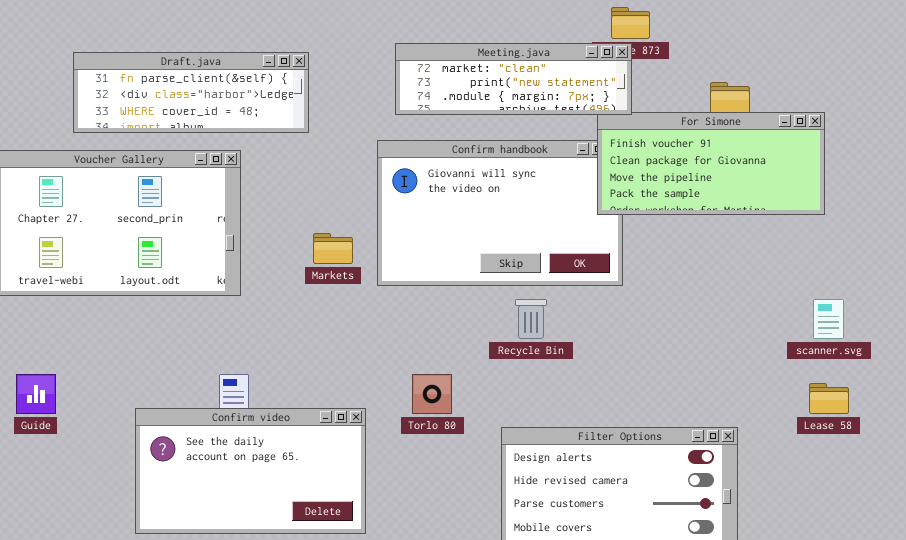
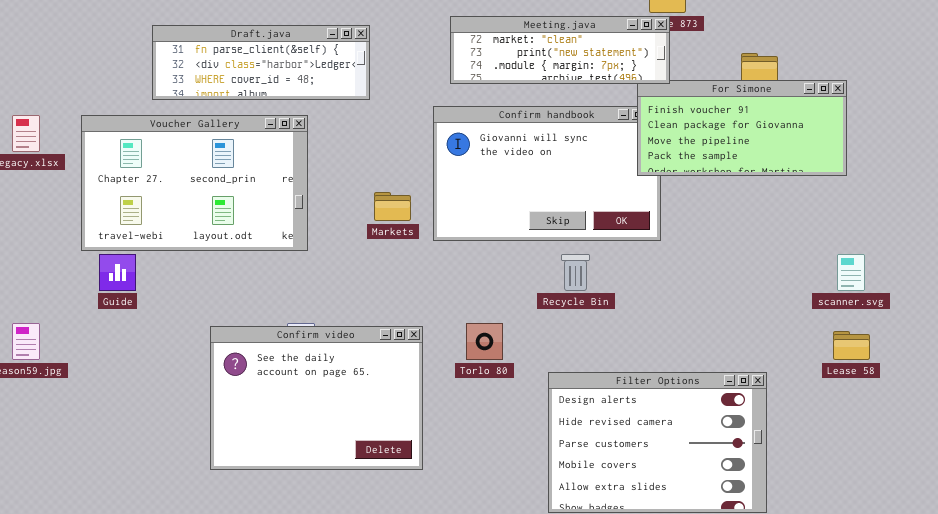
Guide: [16,374,56,414] -> [99,254,136,291], moved
Confirm video: [135,408,366,534] -> [210,326,423,470], resized

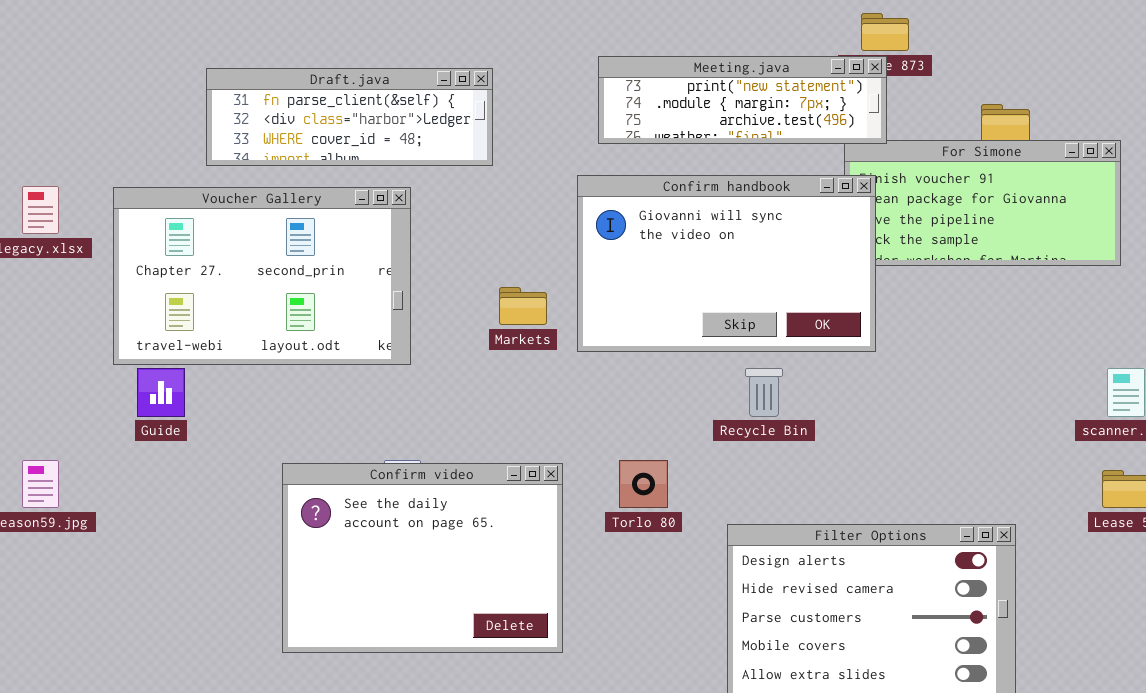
Meeting.java: [450,16,670,84] -> [598,56,887,144], scrolled down 1 row
Confirm handbook: [433,106,661,241] -> [577,175,876,352], raised

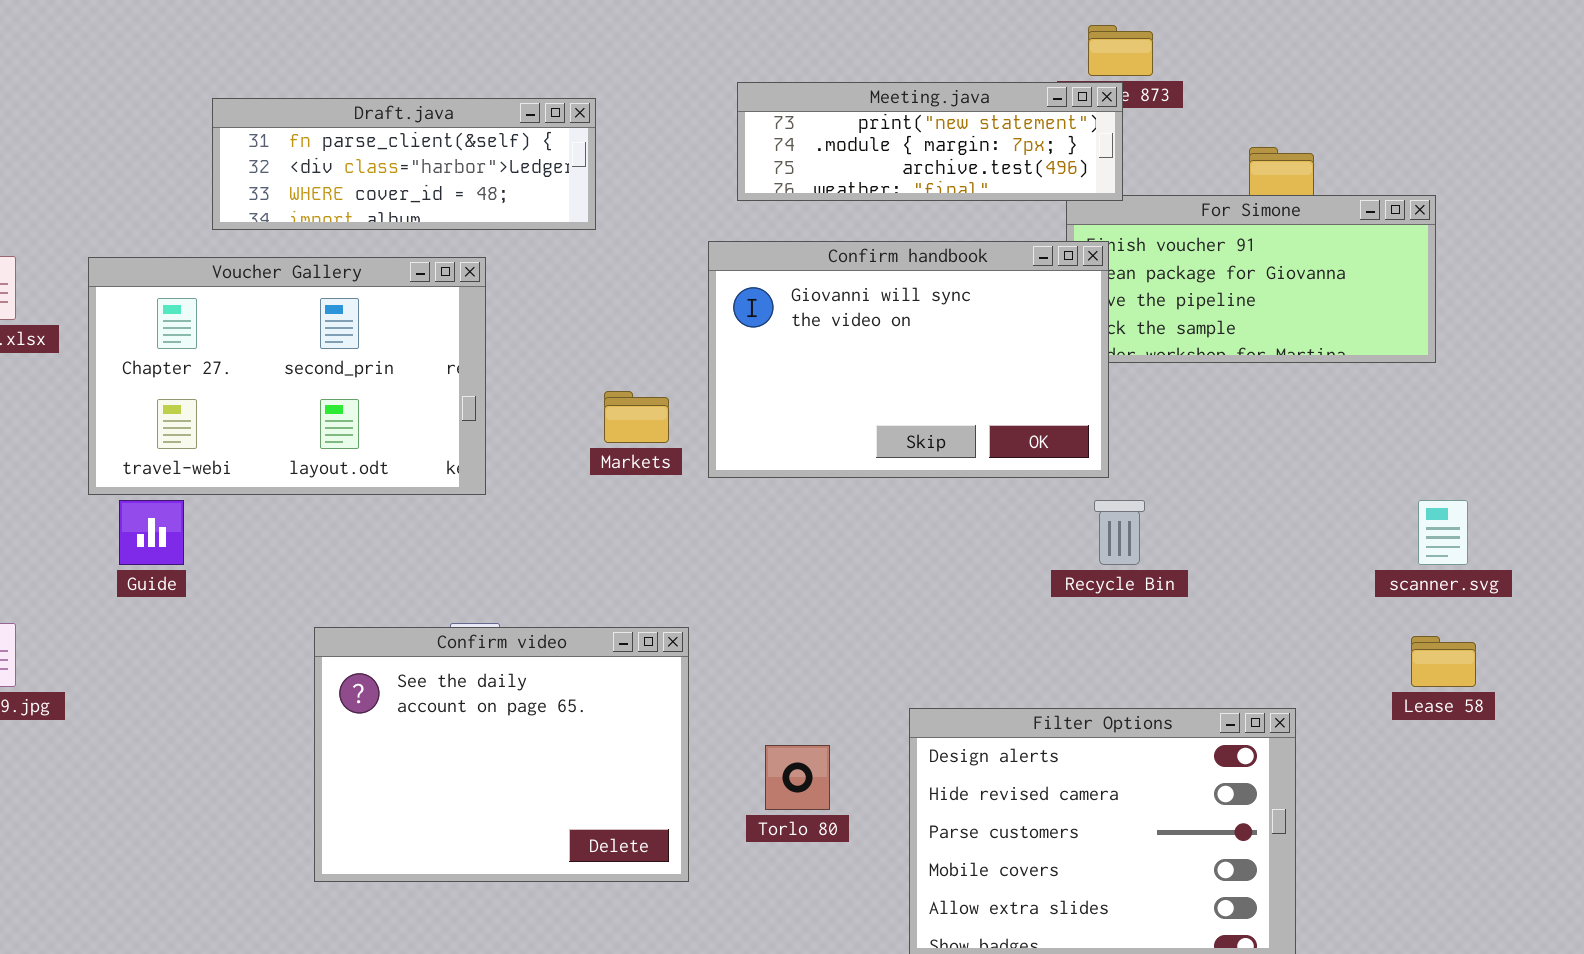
Recycle Bin: [745,368,783,417] -> [1094,500,1145,565], moved
Torlo 80: [619,460,668,508] -> [765,745,830,810], moved

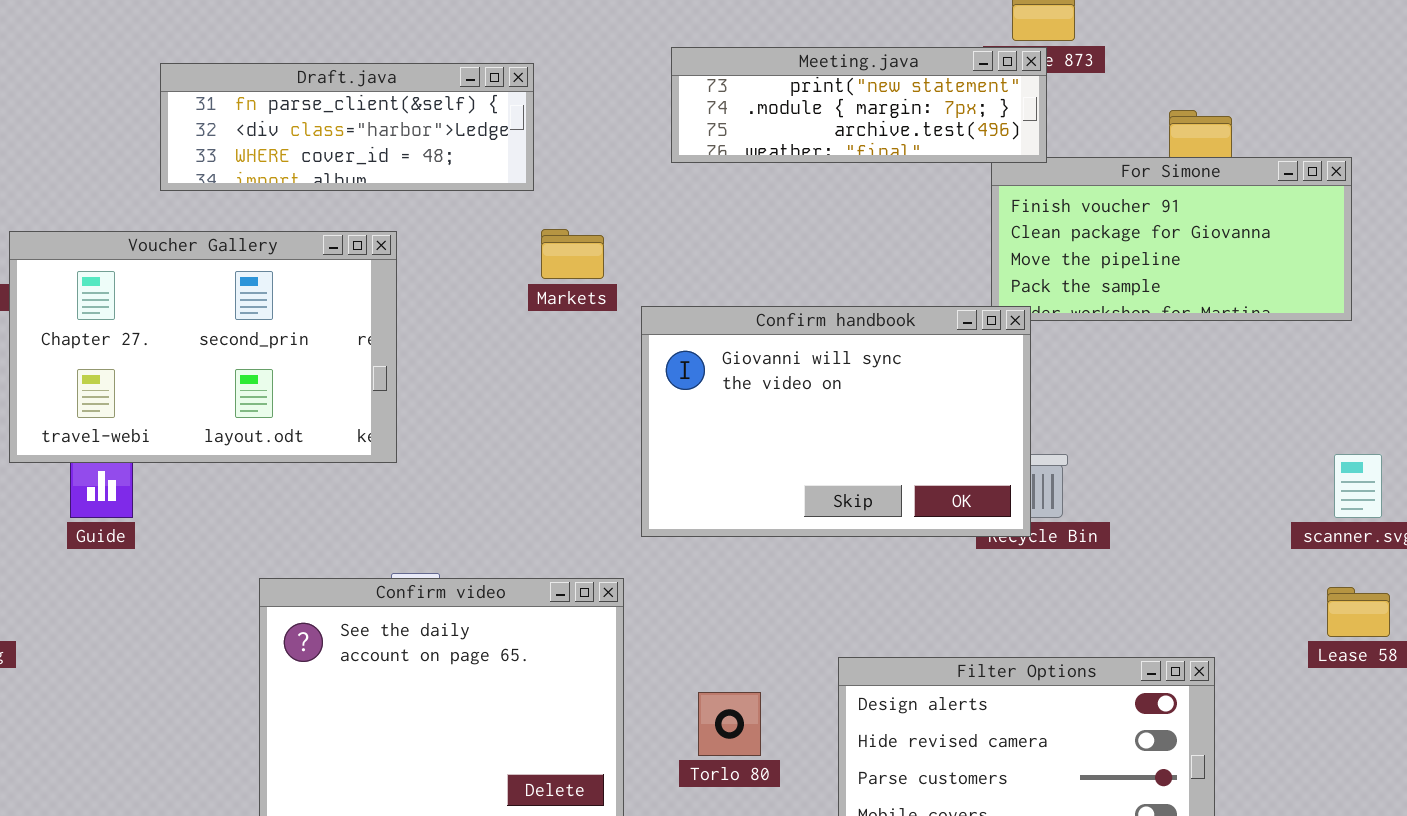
Confirm handbook: [708,241,1109,478] -> [641,306,1031,537], moved
Voucher Gallery: [88,257,486,495] -> [9,231,397,463], moved
Markets: [604,391,669,443] -> [541,229,604,279], moved

